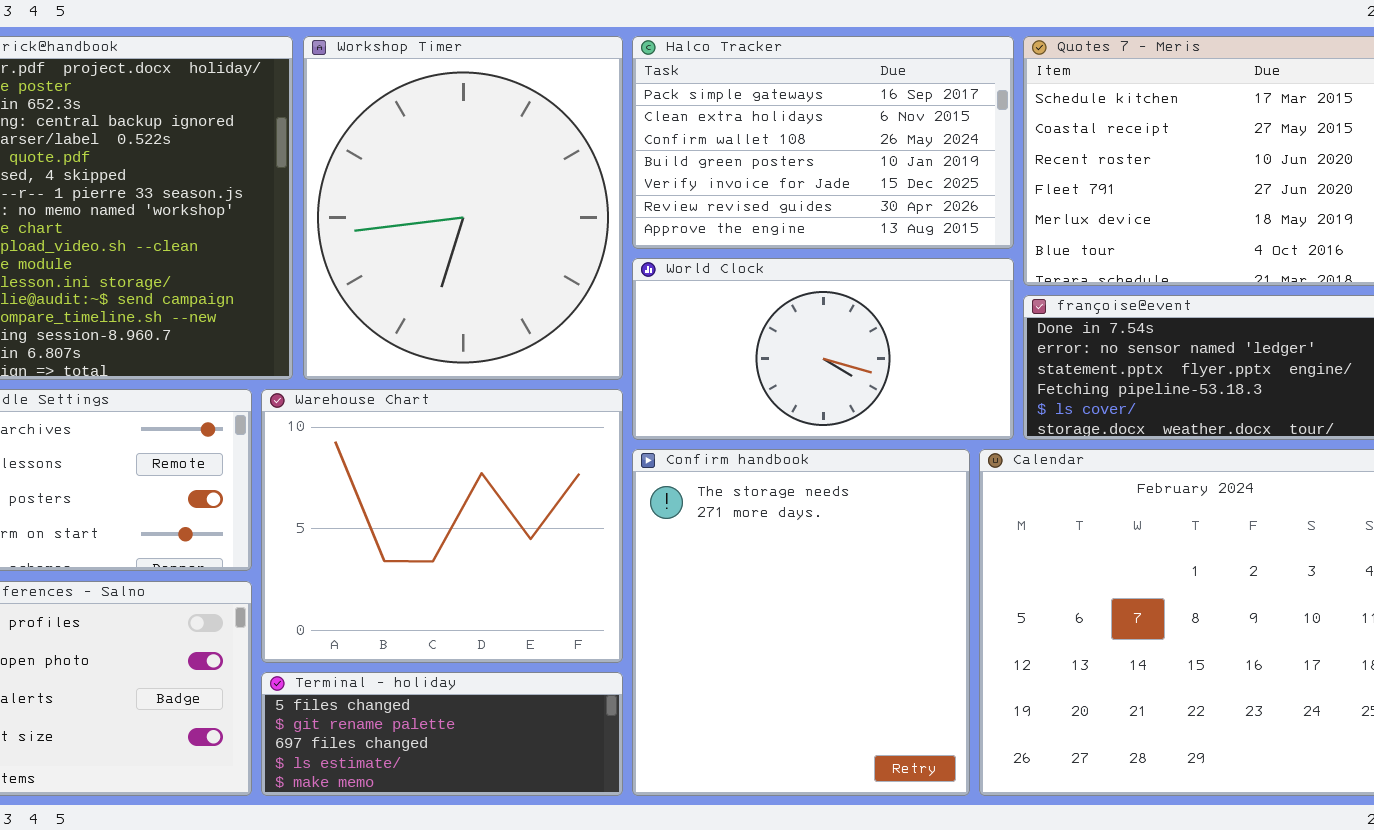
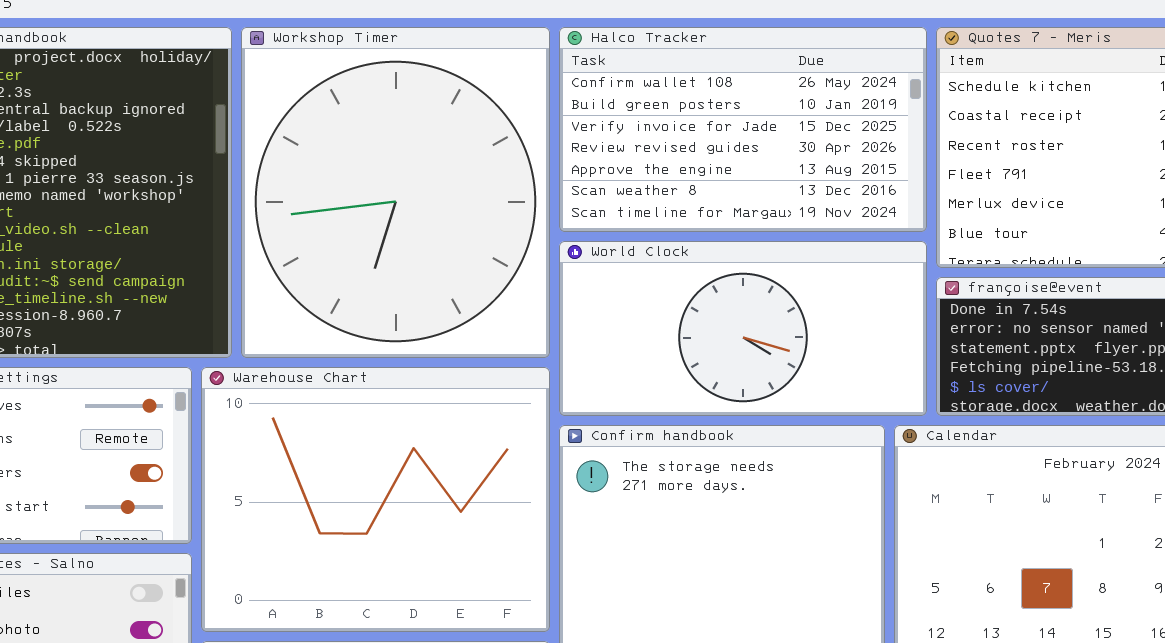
Halco Tracker: [632,36,1014,249] -> [559,27,927,232], scrolled down 2 rows

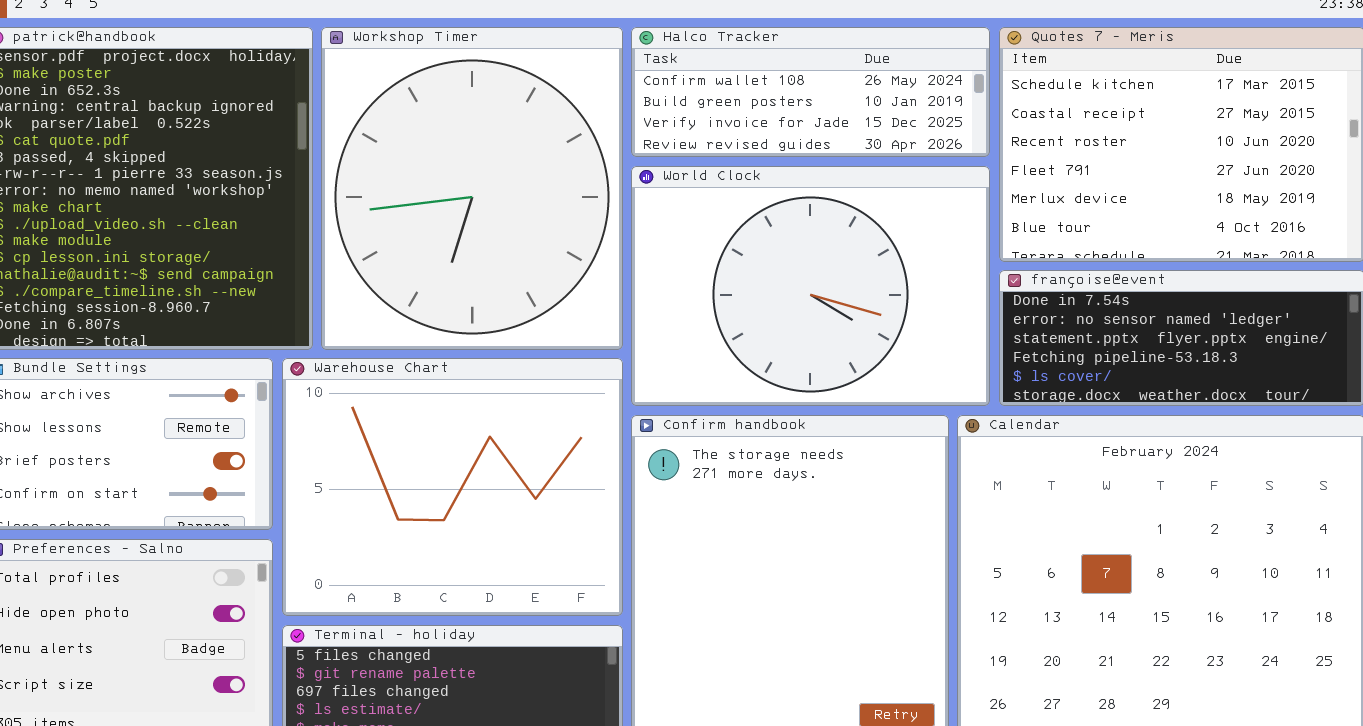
Halco Tracker: [559,27,927,232] -> [631,27,990,157], resized
World Clock: [559,241,927,416] -> [631,166,990,406], resized

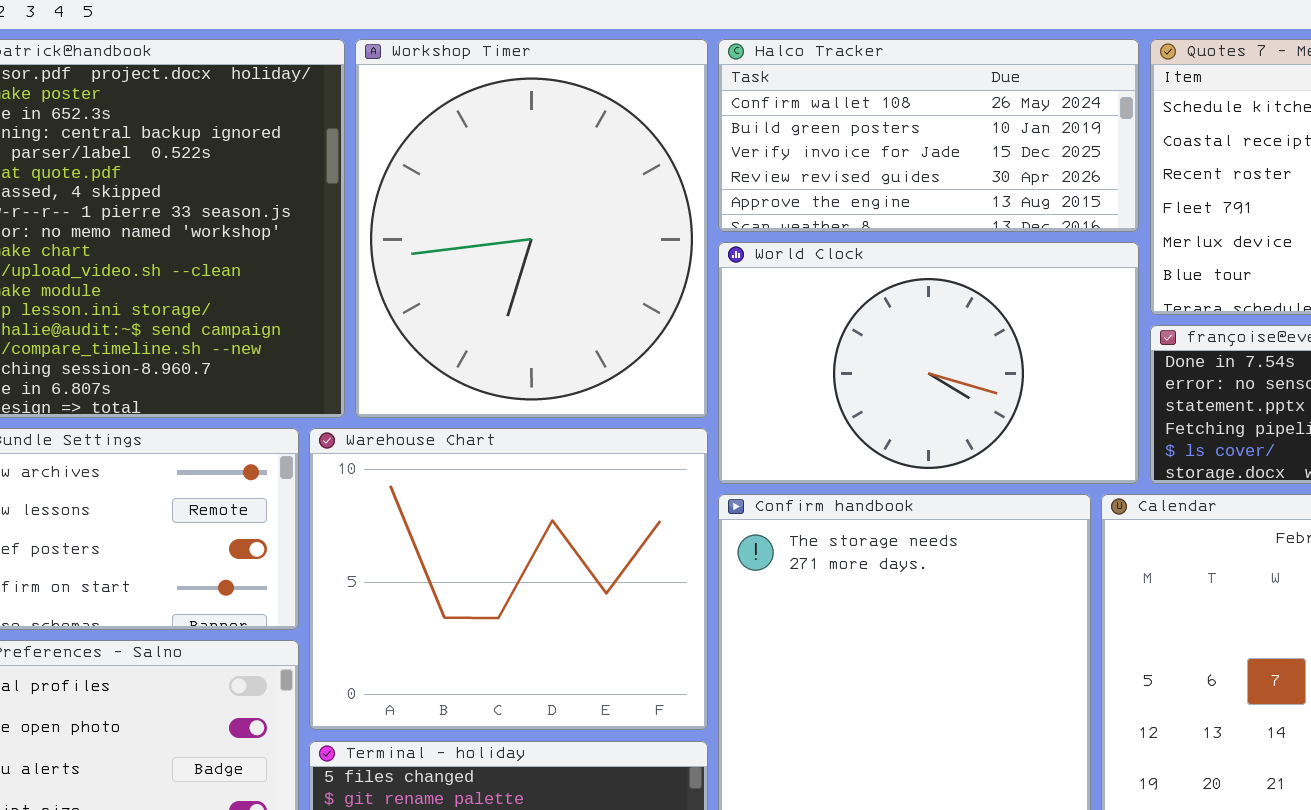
Halco Tracker: [631,27,990,157] -> [718,39,1139,232], resized
World Clock: [631,166,990,406] -> [718,242,1139,484], resized

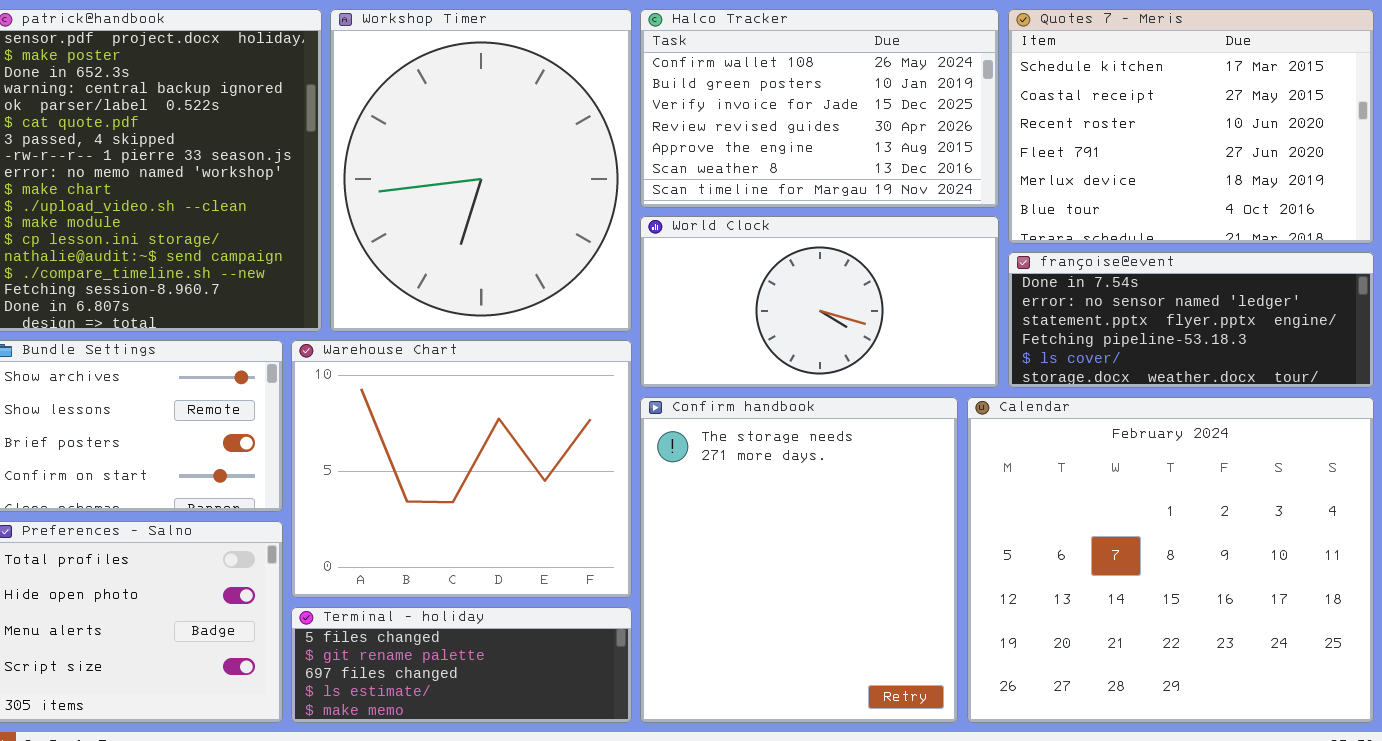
Halco Tracker: [718,39,1139,232] -> [640,9,999,208], resized
World Clock: [718,242,1139,484] -> [640,216,999,388], resized

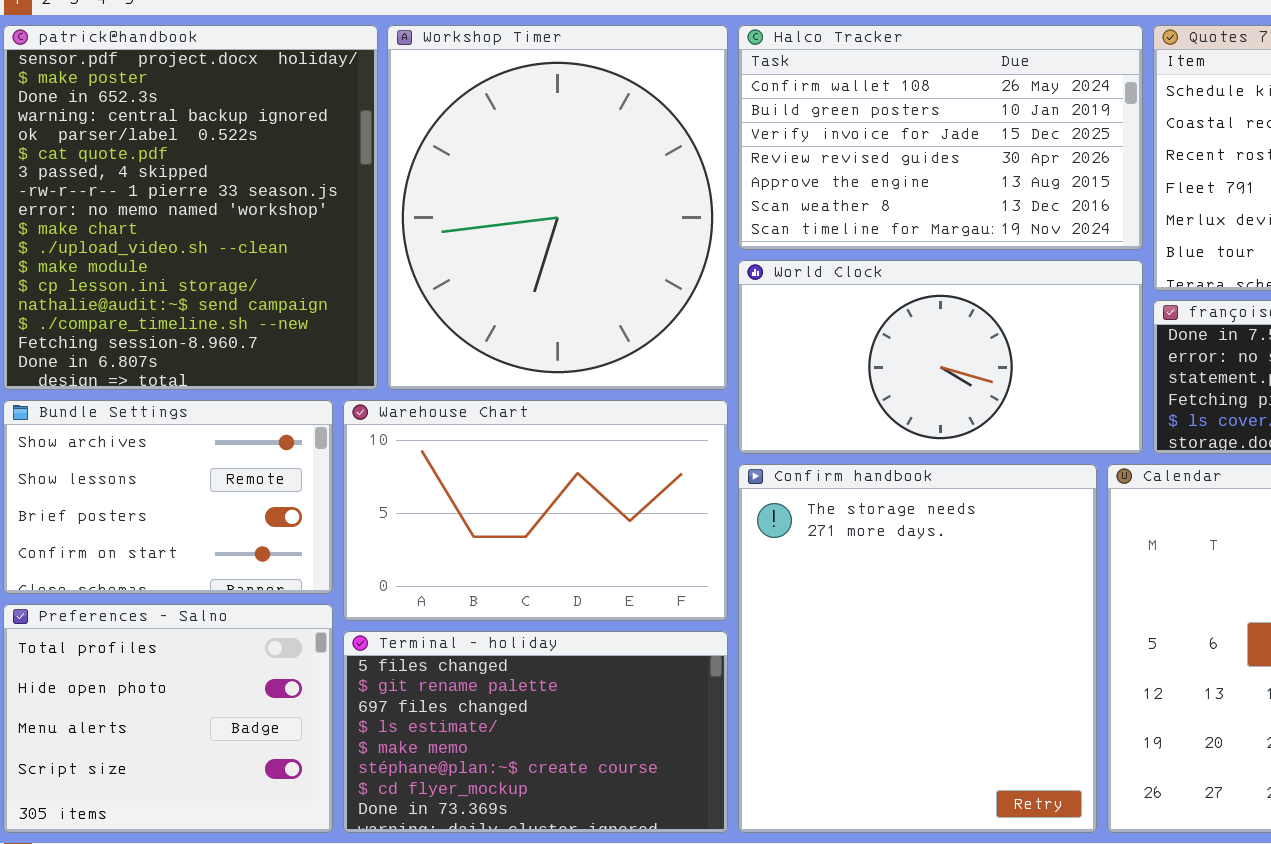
Warehouse Chart: [291,340,632,598] -> [343,400,728,621], resized
Terminal - holiday: [291,607,632,723] -> [343,631,728,833], resized

